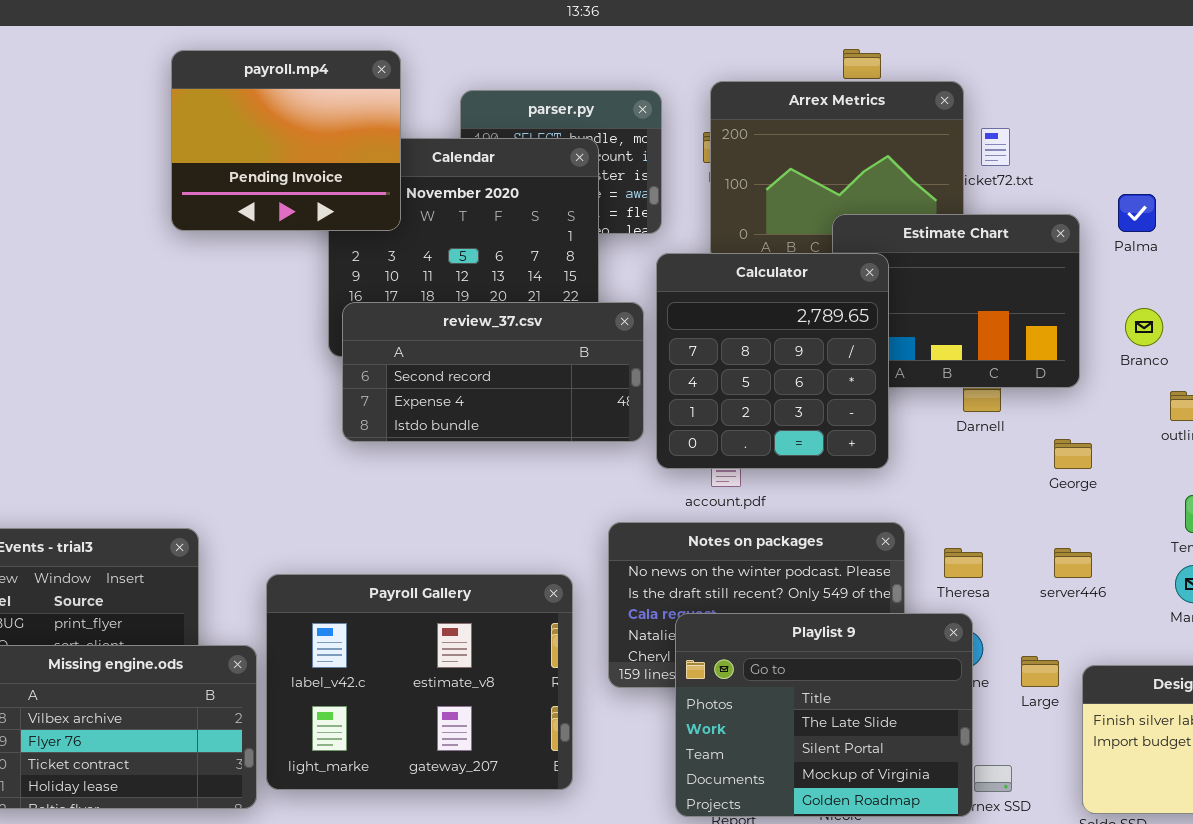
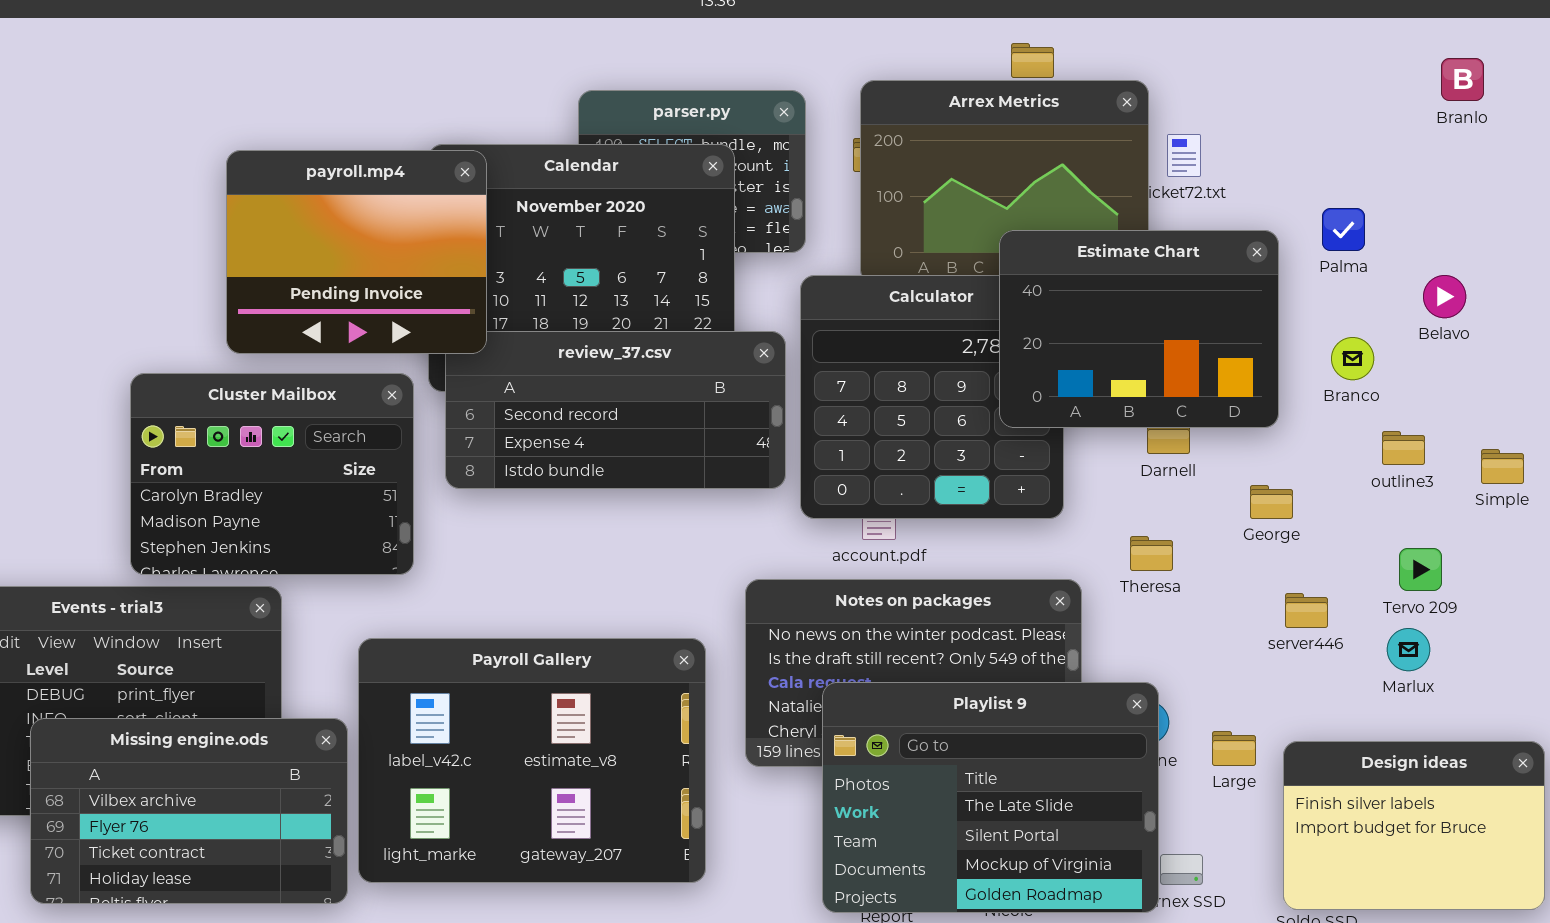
payroll.mp4: [171,50,401,231] -> [226,150,487,354], moved
Estimate Chart: [832,214,1080,388] -> [999,230,1279,428], raised
Cluster Mailbox: none -> [130,373,414,575], opened
Theresa: [944,548,983,578] -> [1130,536,1173,571], moved
server446: [1054,548,1092,578] -> [1285,593,1328,628], moved

